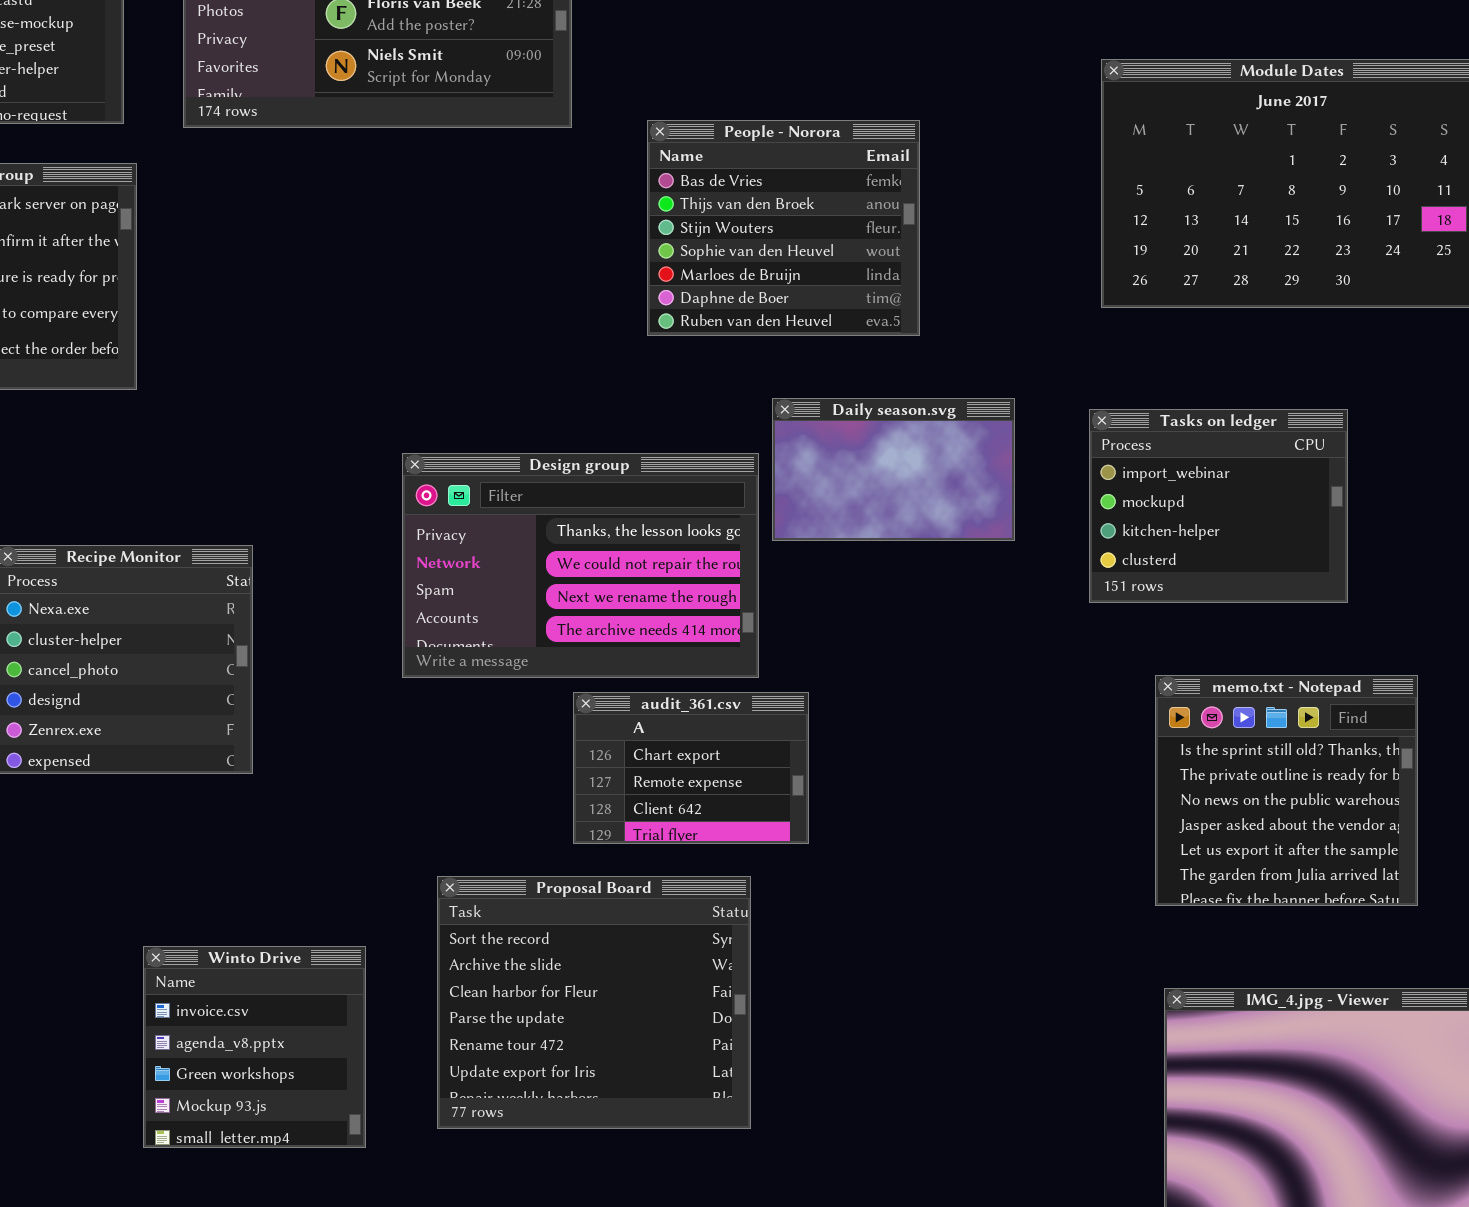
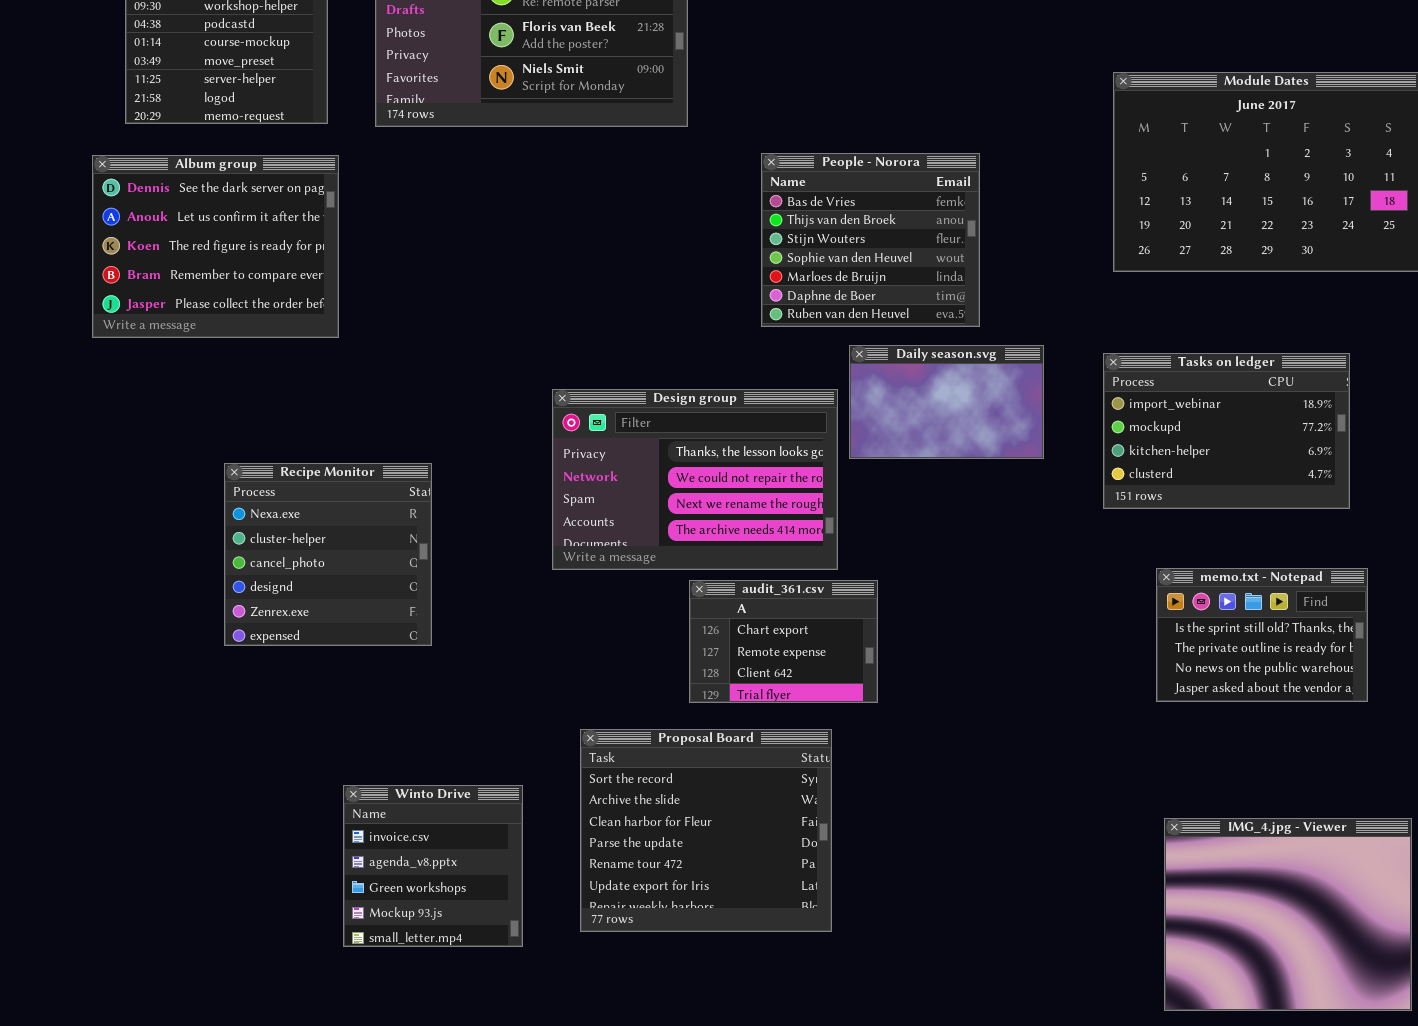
People - Norora: [647,120,920,336] -> [761,153,980,327], moved
Tasks on ledger: [1089,409,1348,603] -> [1103,353,1350,509], resized
memo.txt - Notepad: [1155,675,1418,906] -> [1156,568,1368,702], resized

